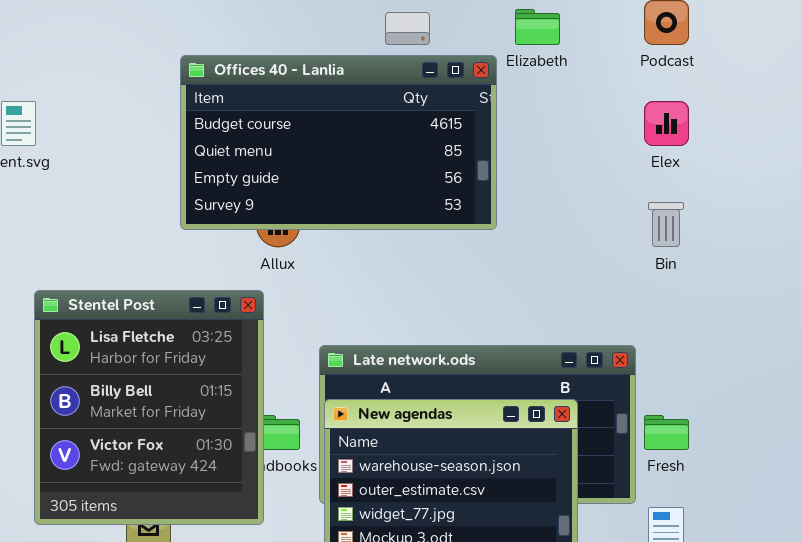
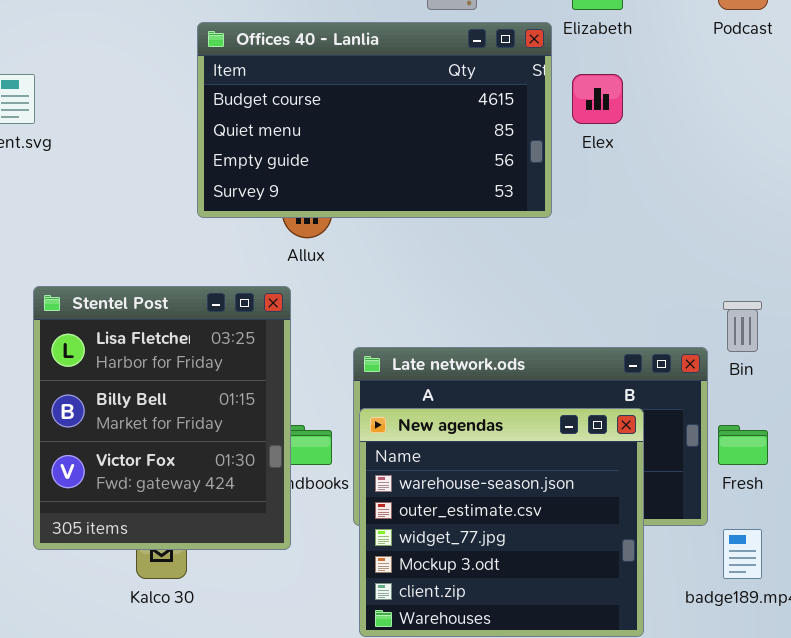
Elex: [644,101,689,146] -> [572,74,623,124], moved
Bin: [648,202,684,247] -> [723,301,762,352], moved

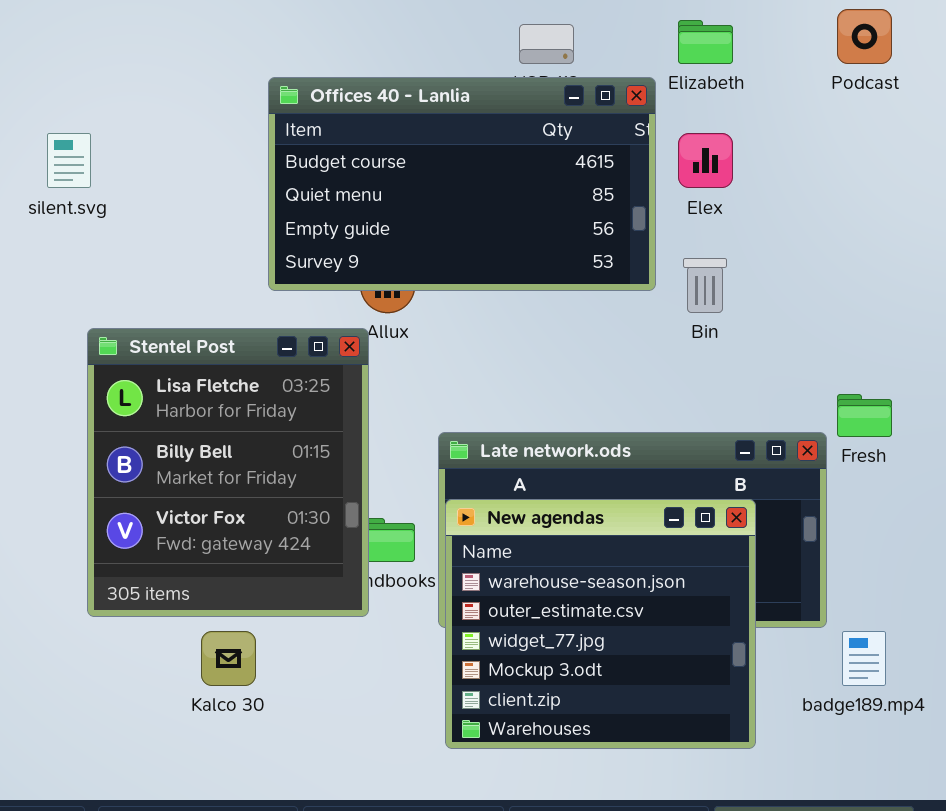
Stentel Post: [33,286,291,550] -> [87,328,369,617], moved
Bin: [723,301,762,352] -> [683,258,727,313], moved
Fresh: [718,425,768,465] -> [837,394,892,437], moved

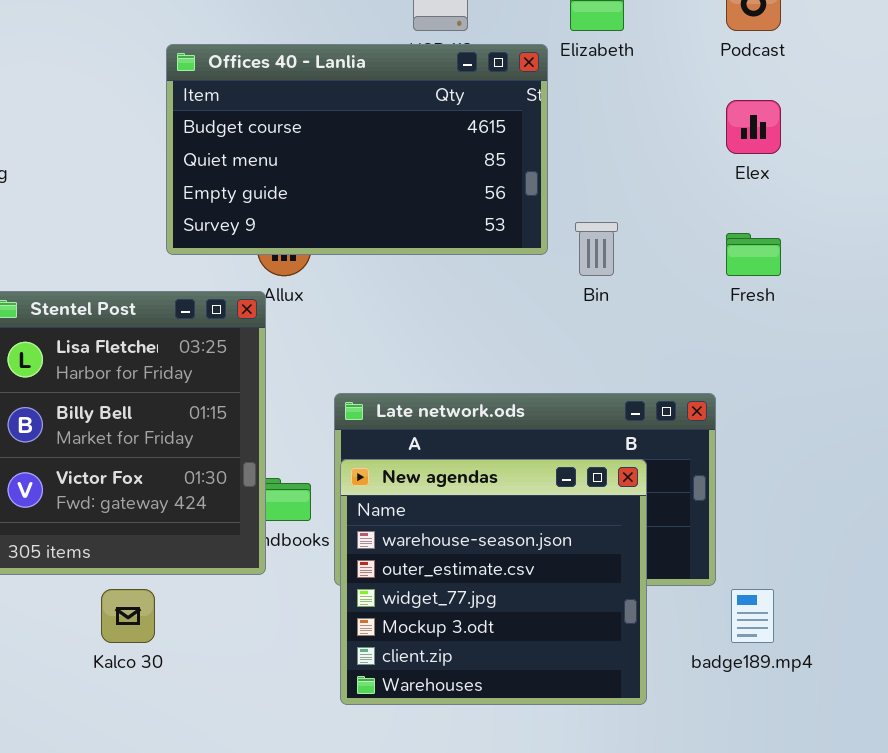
Elex: [678,133,733,188] -> [726,100,781,154], moved
Fresh: [837,394,892,437] -> [726,233,781,276], moved

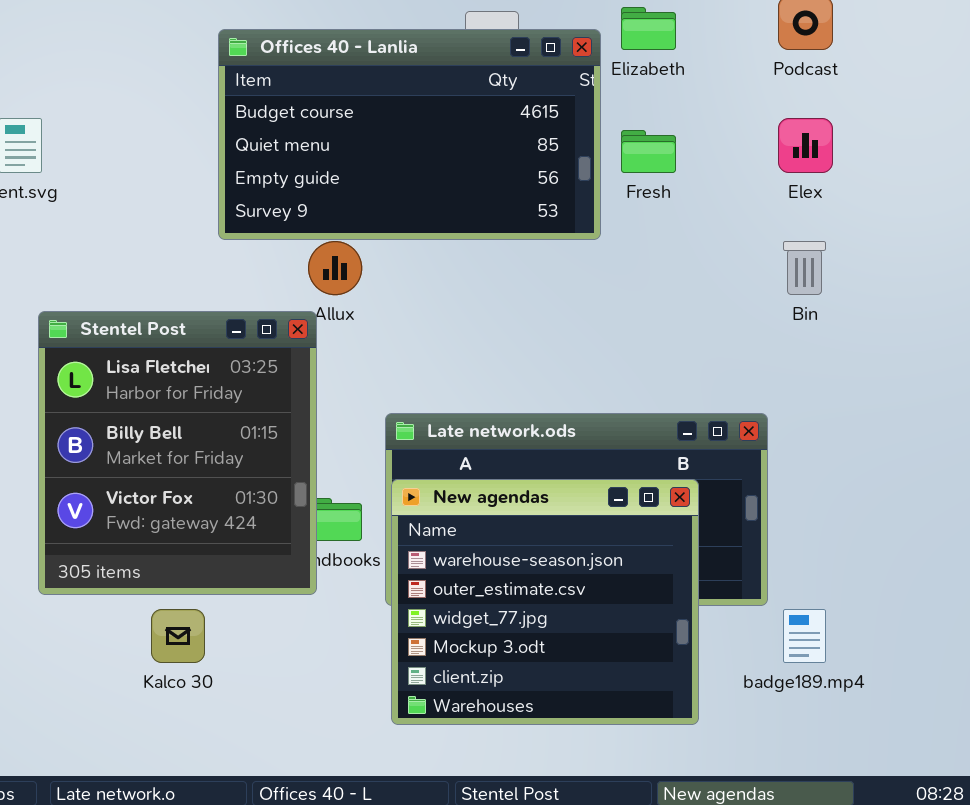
Offices 40 - Lanlia: [166,44,548,255] -> [218,29,601,240], moved
Bin: [575,222,618,276] -> [783,241,826,295], moved
Fresh: [726,233,781,276] -> [621,130,676,173], moved

